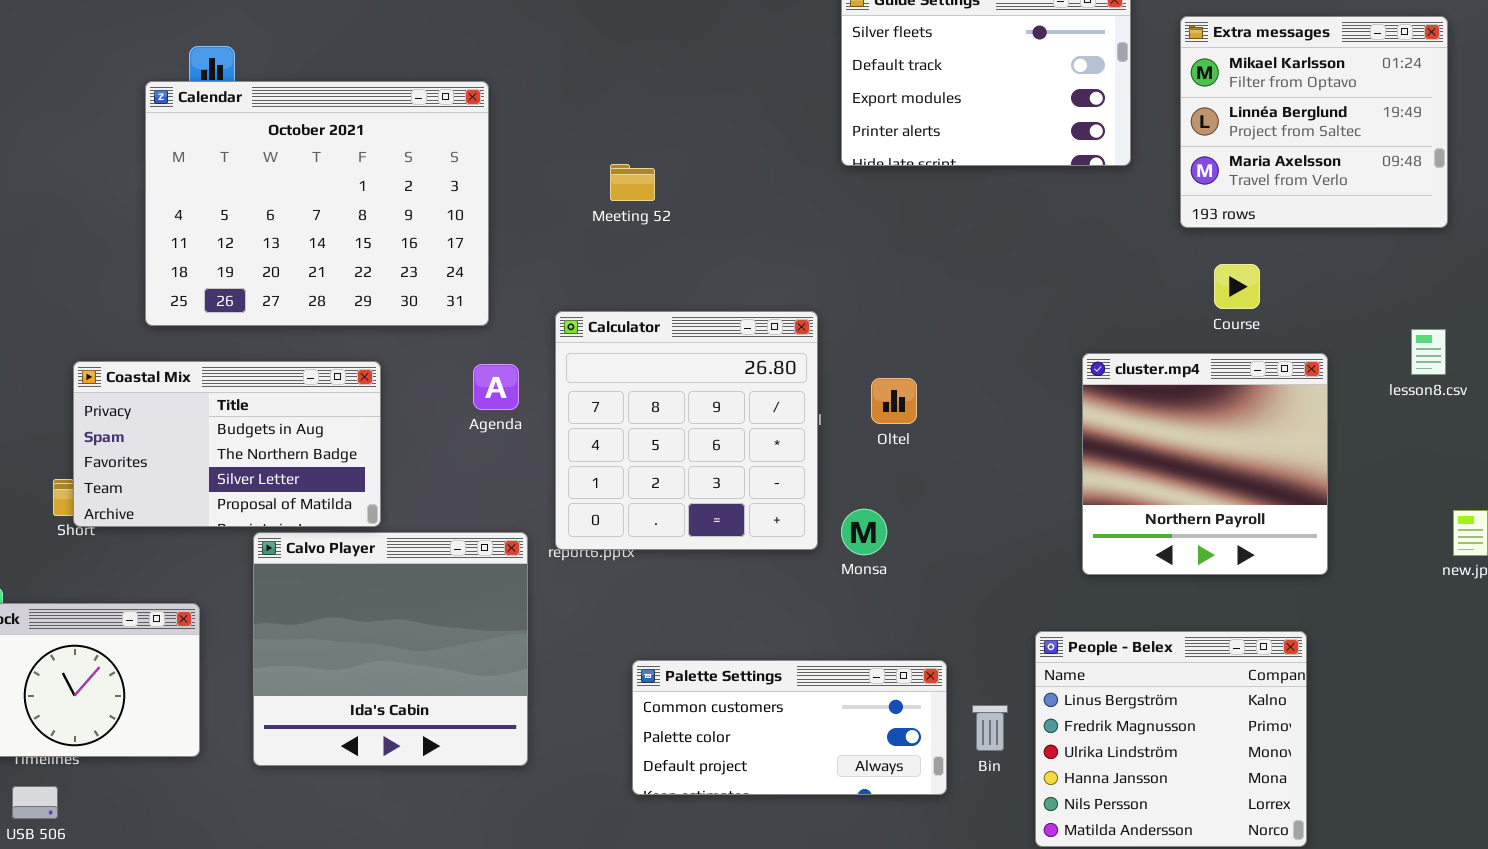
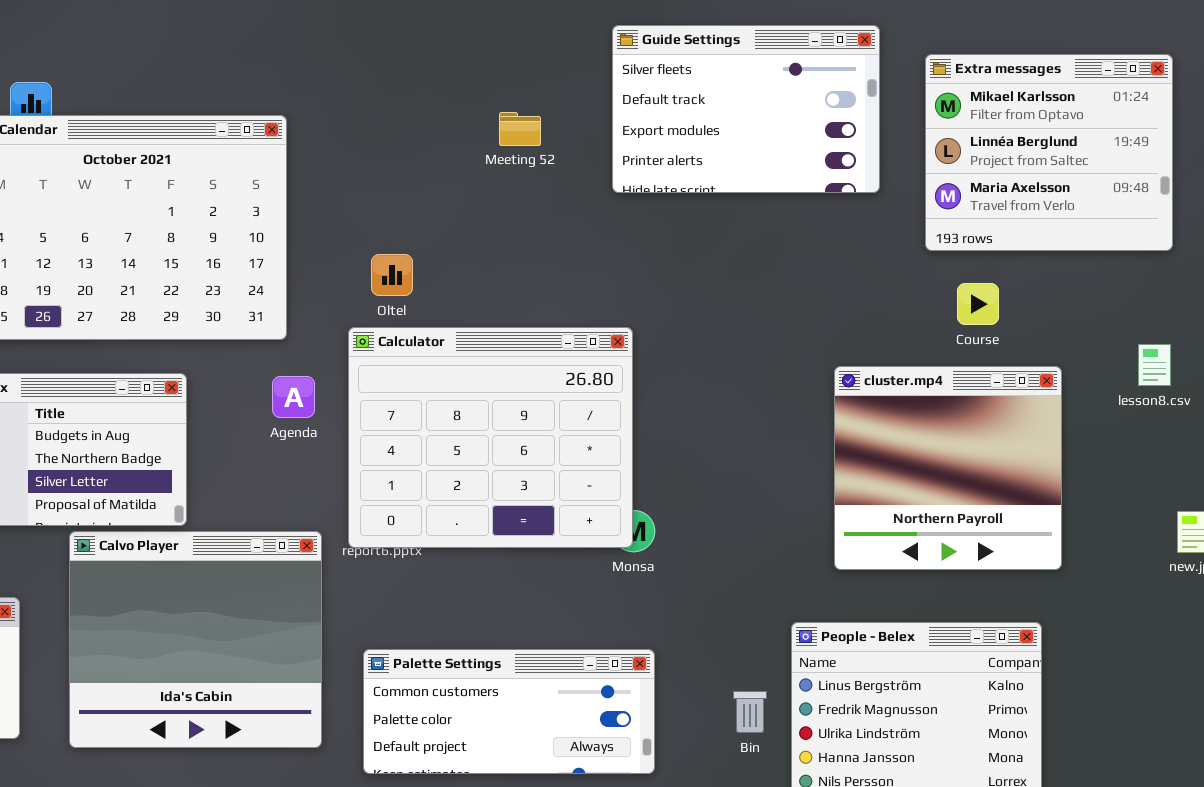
Meeting 52: [610,164,655,201] -> [499,112,541,146], moved
Calculator: [555,311,818,550] -> [348,327,633,548], resized
Oltel: [871,378,917,424] -> [371,254,413,296], moved
Palette Settings: [632,660,947,795] -> [363,649,655,774], moved

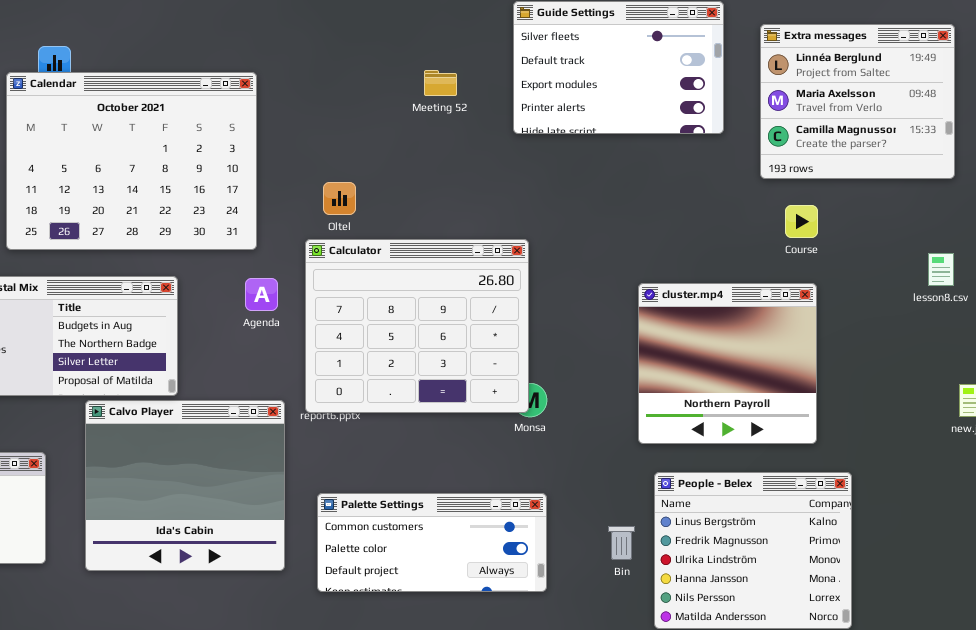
Extra messages: [925,54,1173,251] -> [760,24,955,179], scrolled down 1 row
cluster.mp4: [834,366,1062,570] -> [638,283,817,444], moved

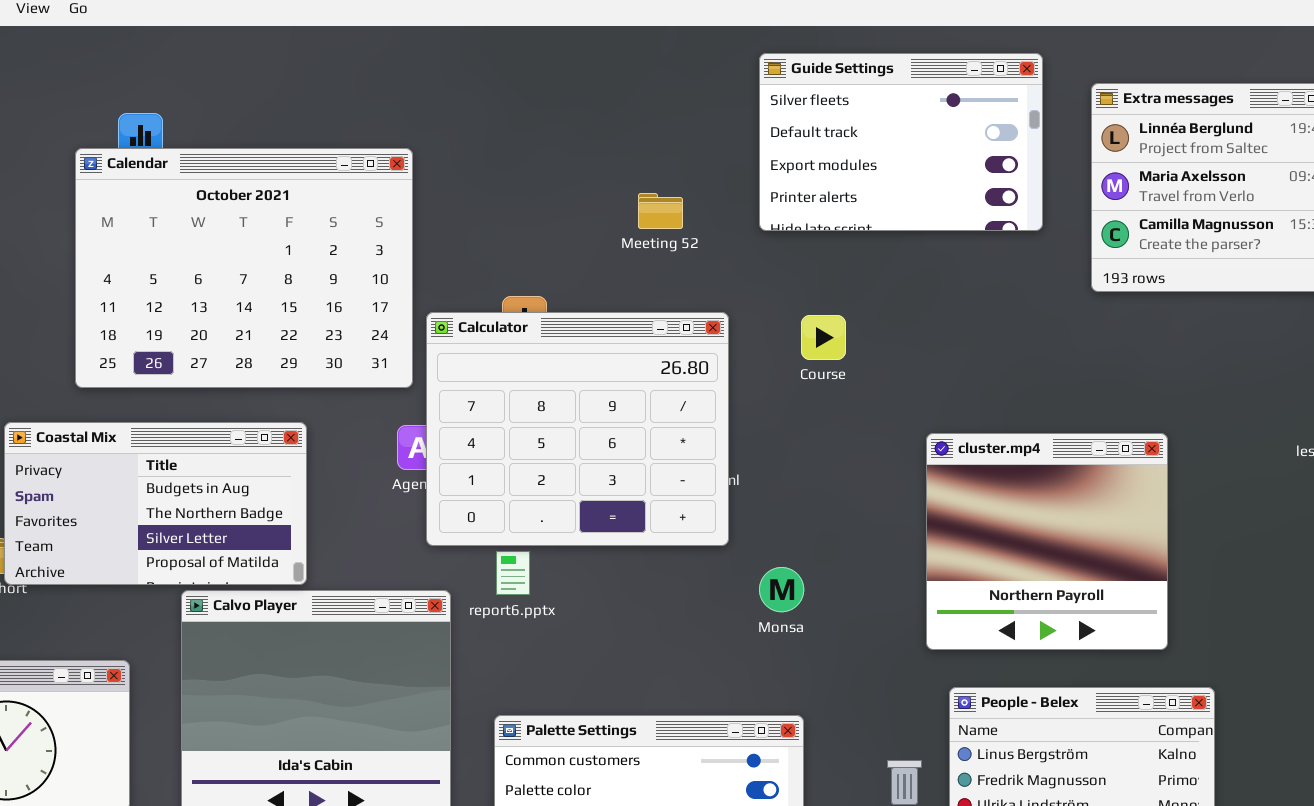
Meeting 52: [424,70,457,96] -> [638,193,683,229], moved
Course: [785,205,818,238] -> [801,315,846,360], moved
Calculator: [305,239,529,413] -> [426,312,729,546], moved

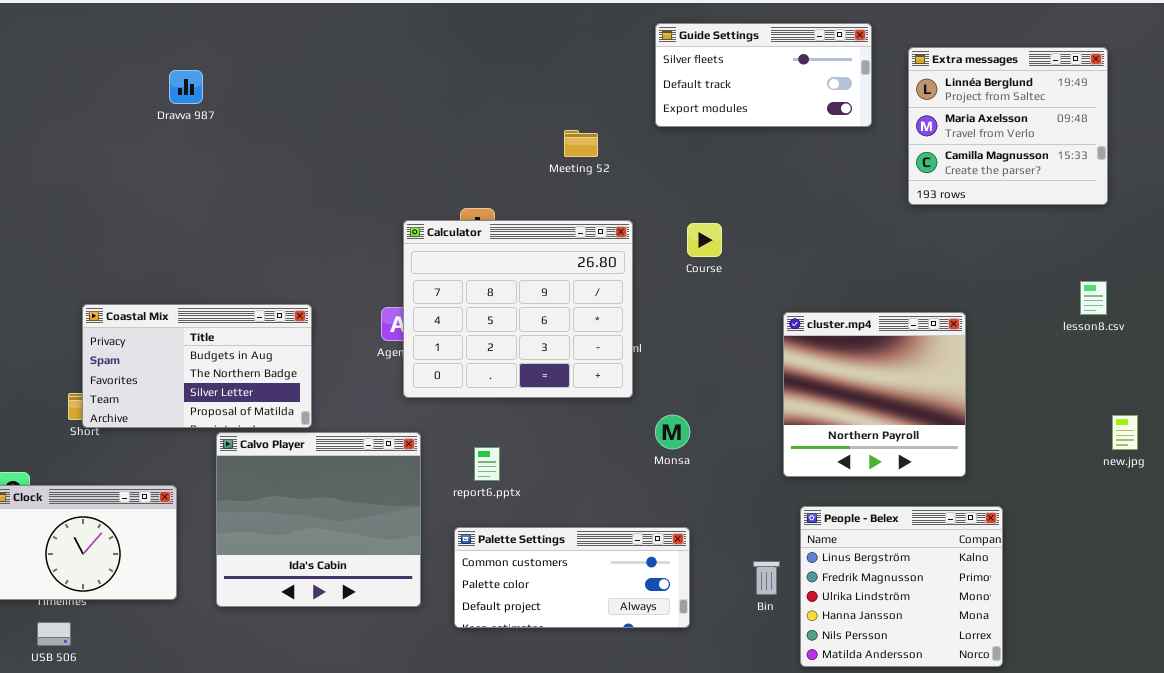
Guide Settings: [759,53,1043,231] -> [655,23,872,127], resized
Calendar: [75,148,413,388] -> none, closed
report6.pptx: [496,551,530,595] -> [474,447,500,481], moved

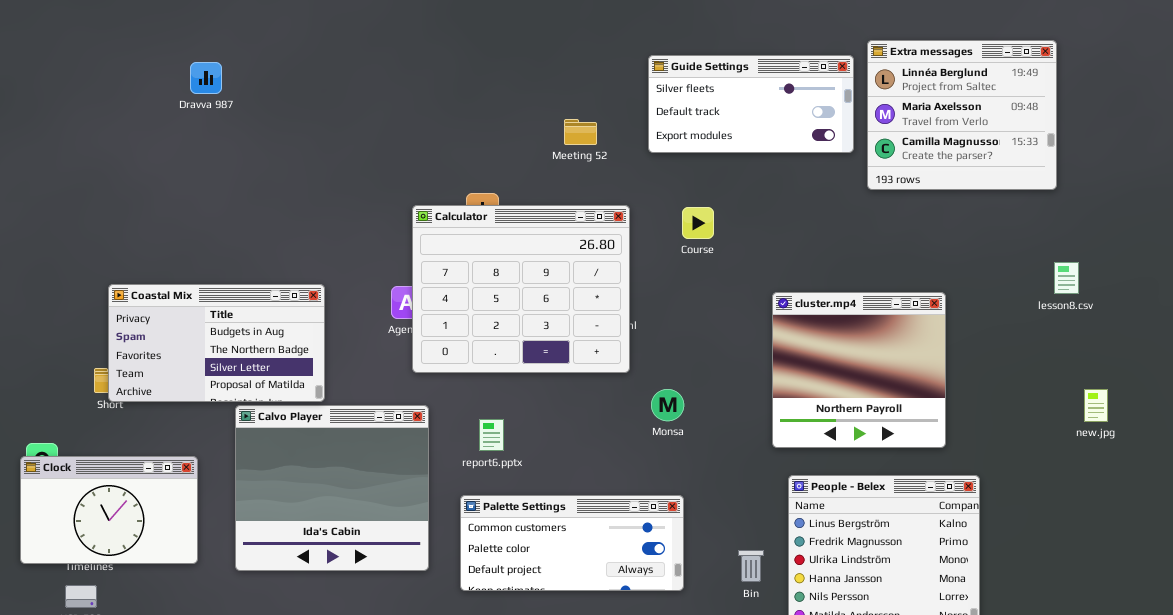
Guide Settings: [655,23,872,127] -> [648,55,854,153], moved
Extra messages: [908,47,1108,205] -> [867,40,1057,190], moved
Bin: [753,561,780,595] -> [738,550,764,582], moved

